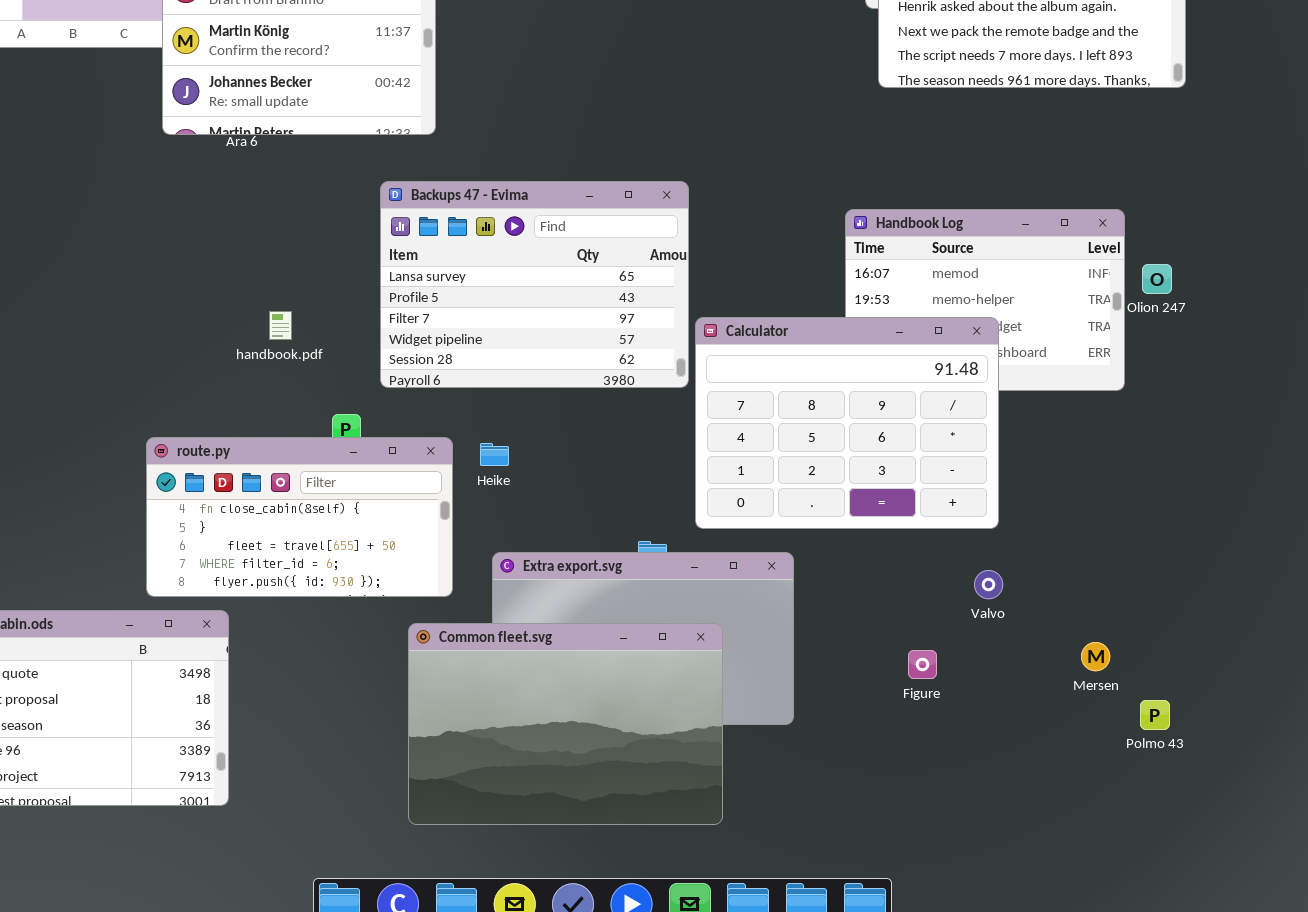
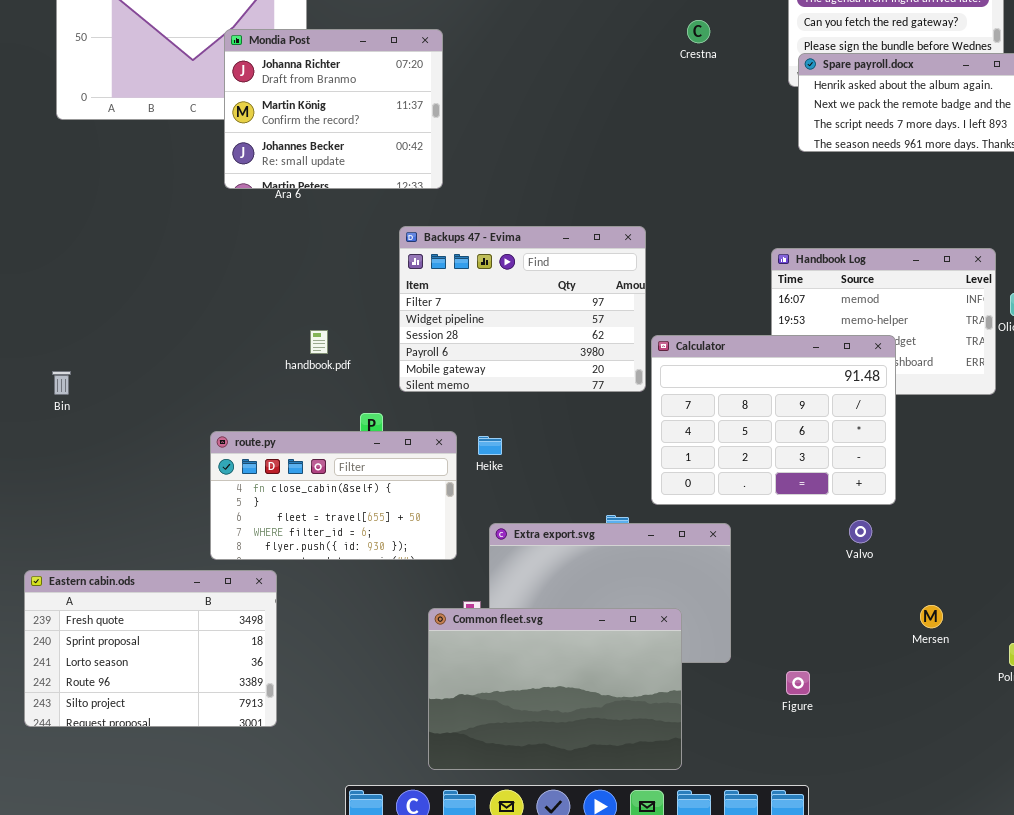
Backups 47 - Evima: [380,181,689,388] -> [399,226,646,392], scrolled down 2 rows
Valvo: [974,570,1003,599] -> [849,520,872,543], moved
Common fleet.svg: [408,623,723,825] -> [428,608,682,770], moved
Mersen: [1081,642,1110,671] -> [920,605,943,628], moved
Figure: [908,650,937,679] -> [786,671,810,695], moved

